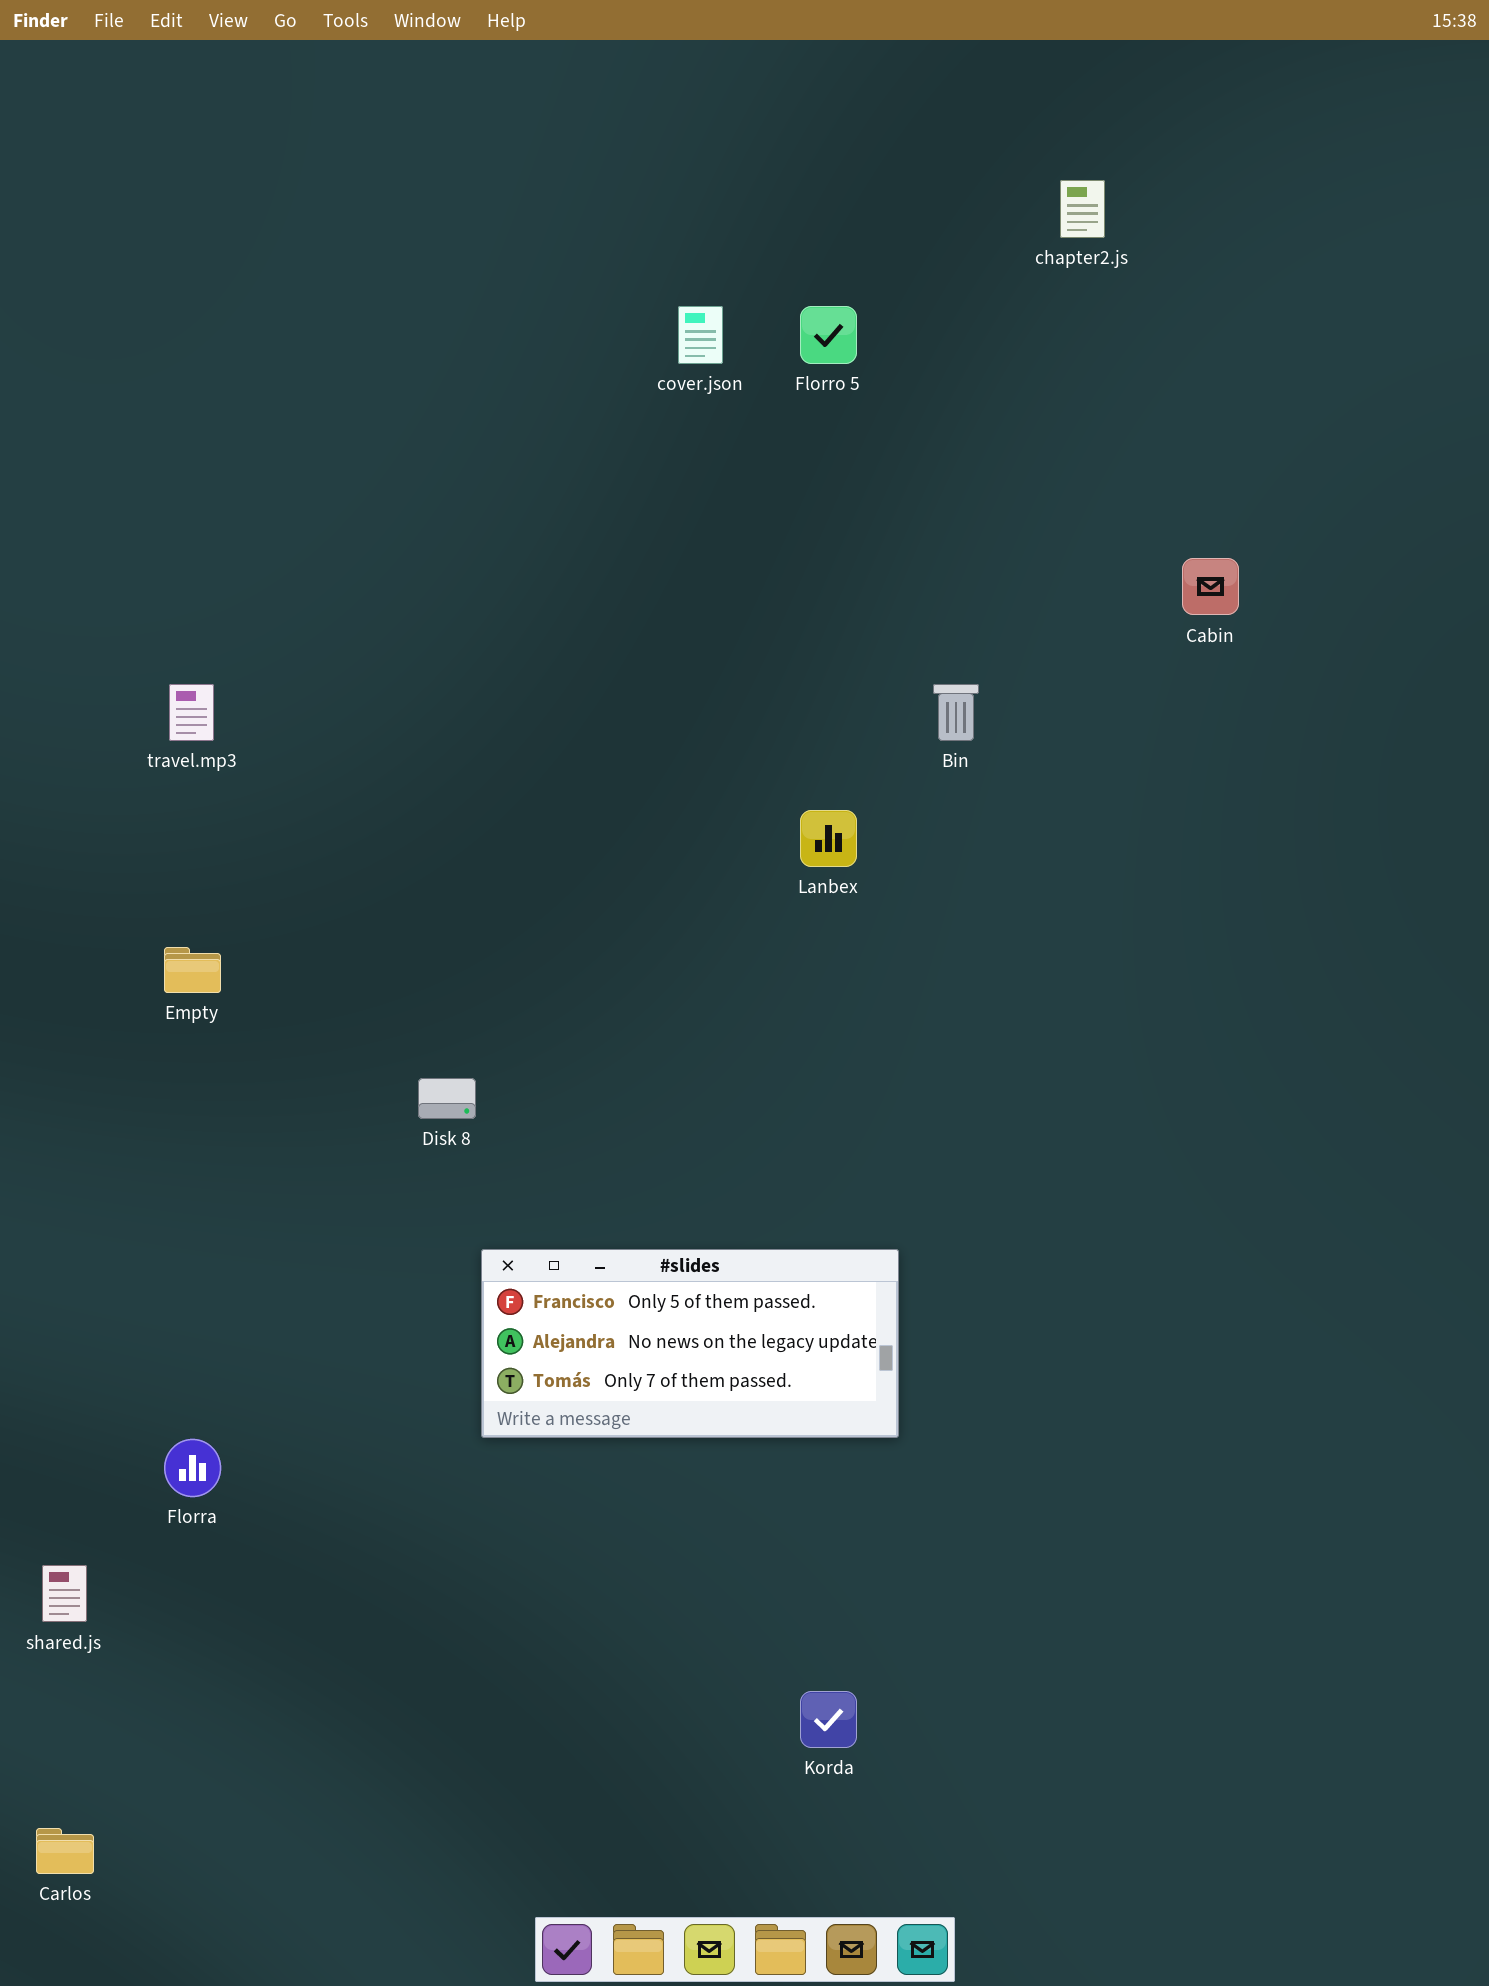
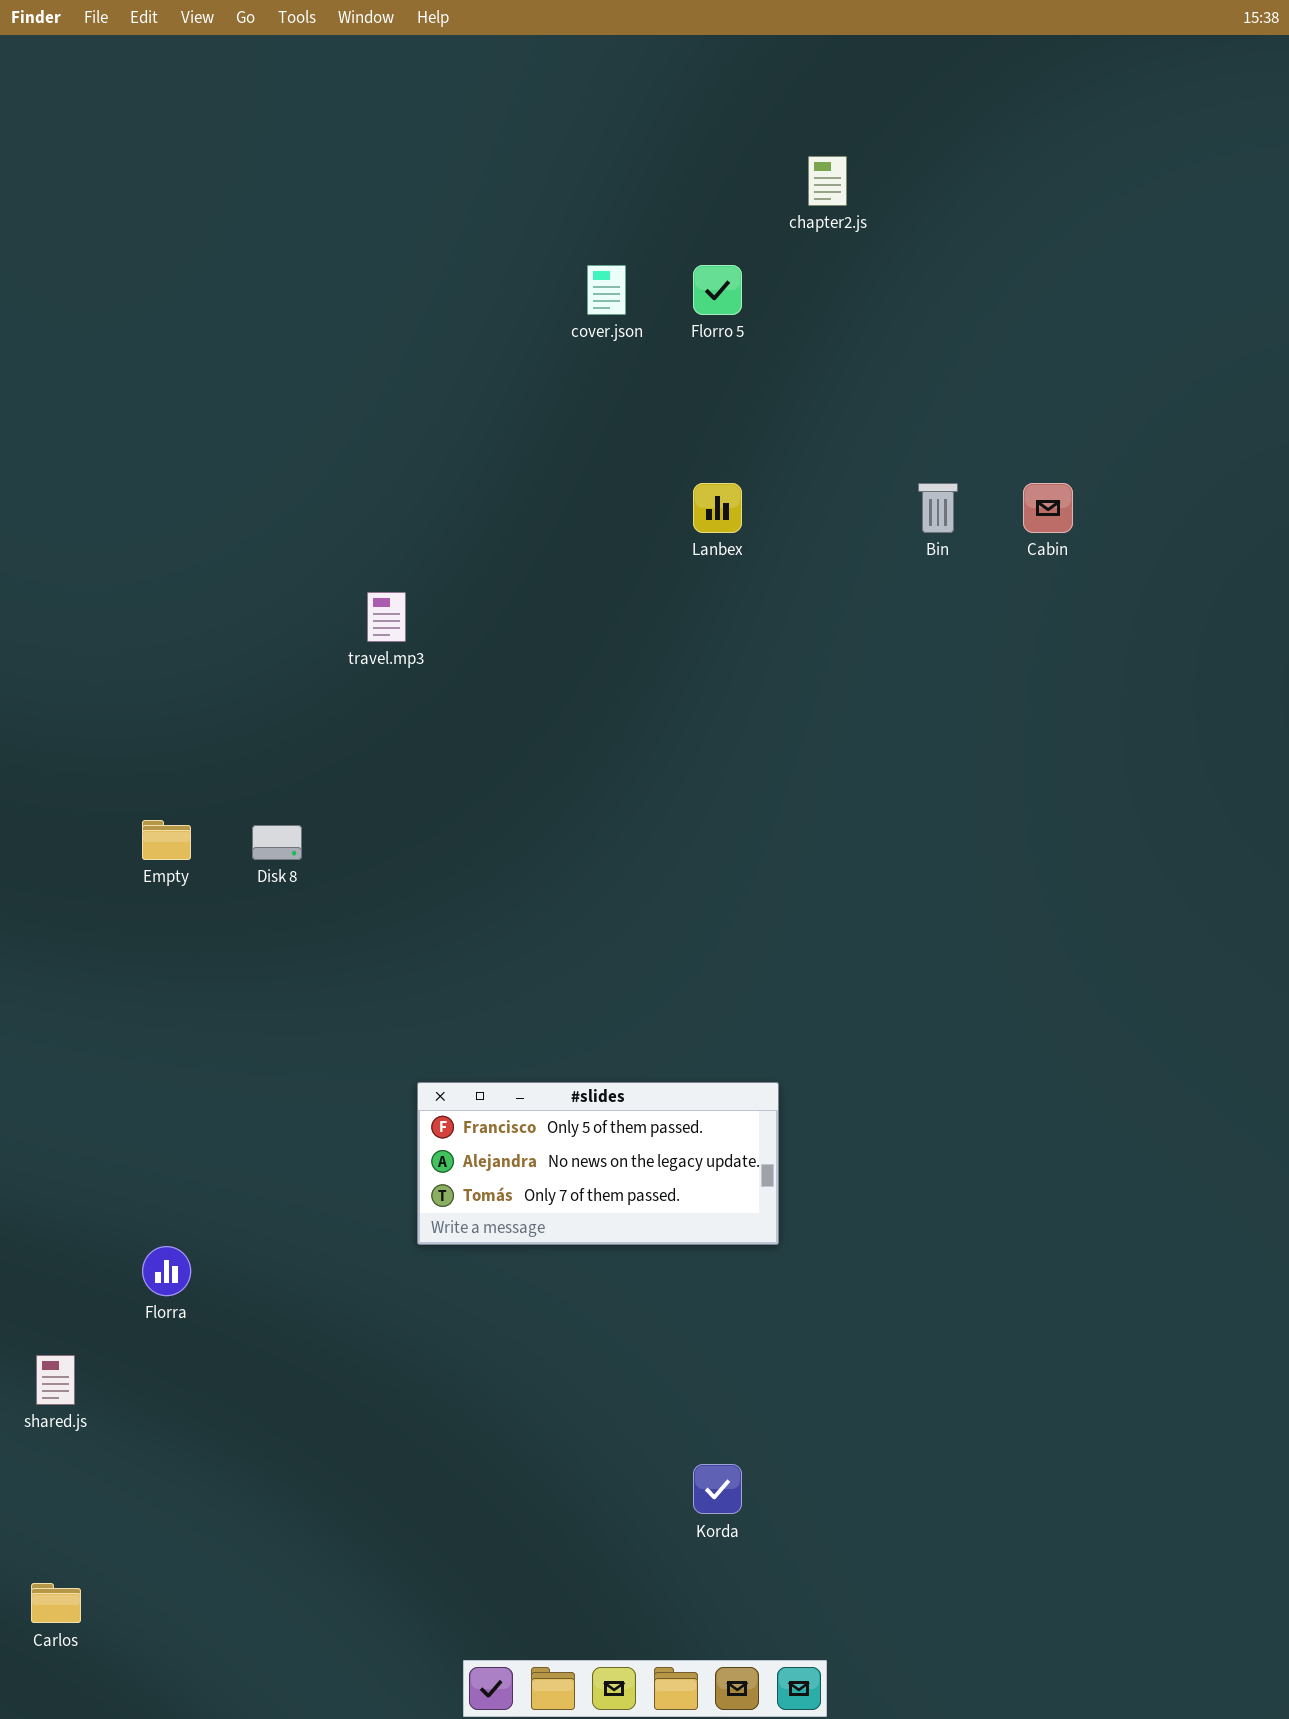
chapter2.js: [1060,180,1105,238] -> [808,156,847,206], moved
travel.mp3: [169,684,214,741] -> [367,592,406,642], moved
Bin: [933,684,979,741] -> [918,483,958,533], moved
Lanbex: [800,810,857,867] -> [693,483,742,533], moved
Disk 8: [418,1078,476,1119] -> [252,825,302,860], moved

